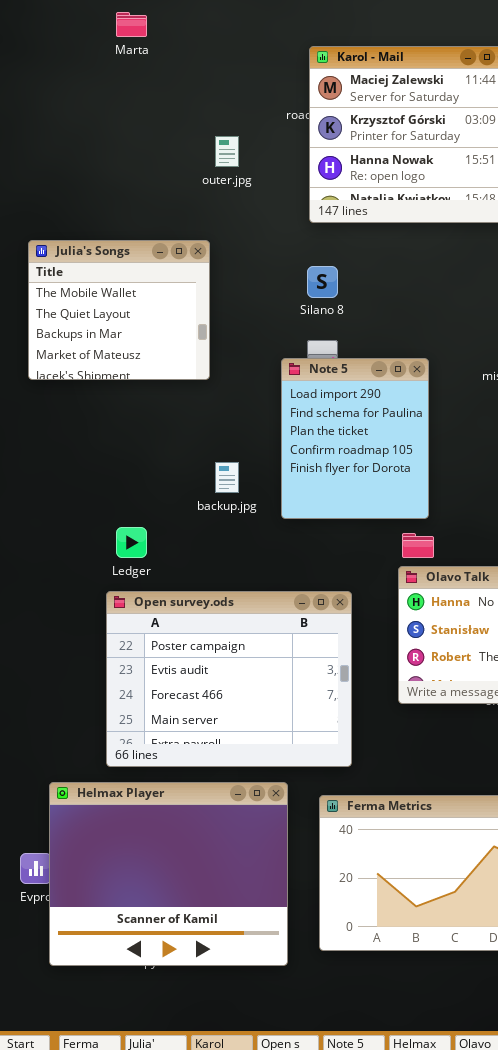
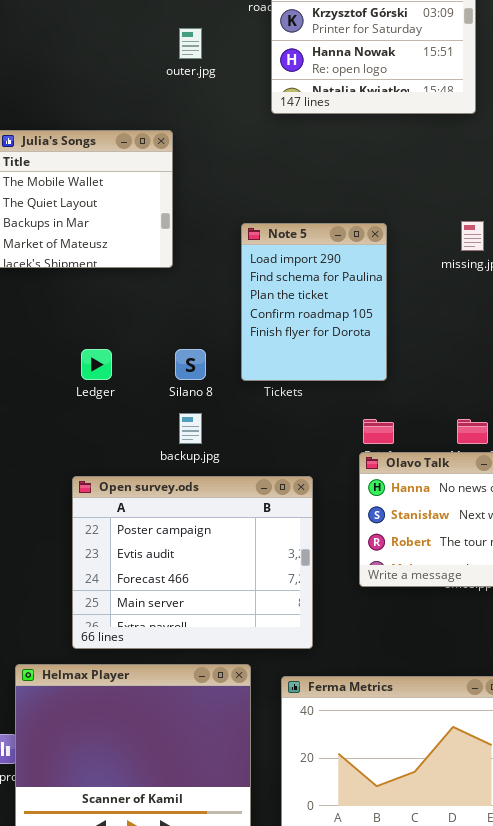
Silano 8: [307,266,338,298] -> [175,349,206,380], moved
Note 5: [281,358,429,519] -> [241,223,387,381], moved
backup.jpg: [215,462,239,493] -> [179,413,202,444], moved
Ledger: [116,527,147,558] -> [81,349,112,380], moved

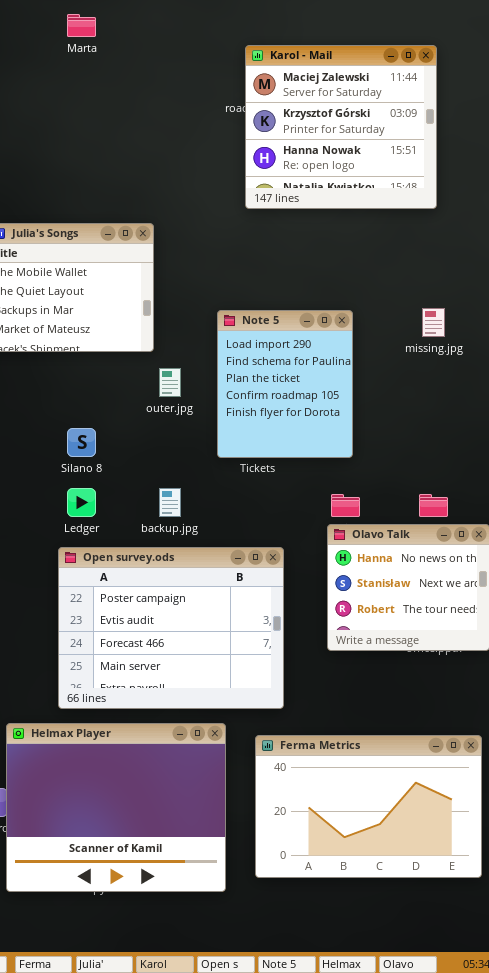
outer.jpg: [179,28,202,59] -> [159,368,181,397], moved
Ledger: [81,349,112,380] -> [67,488,96,517], moved
Silano 8: [175,349,206,380] -> [67,428,96,457], moved

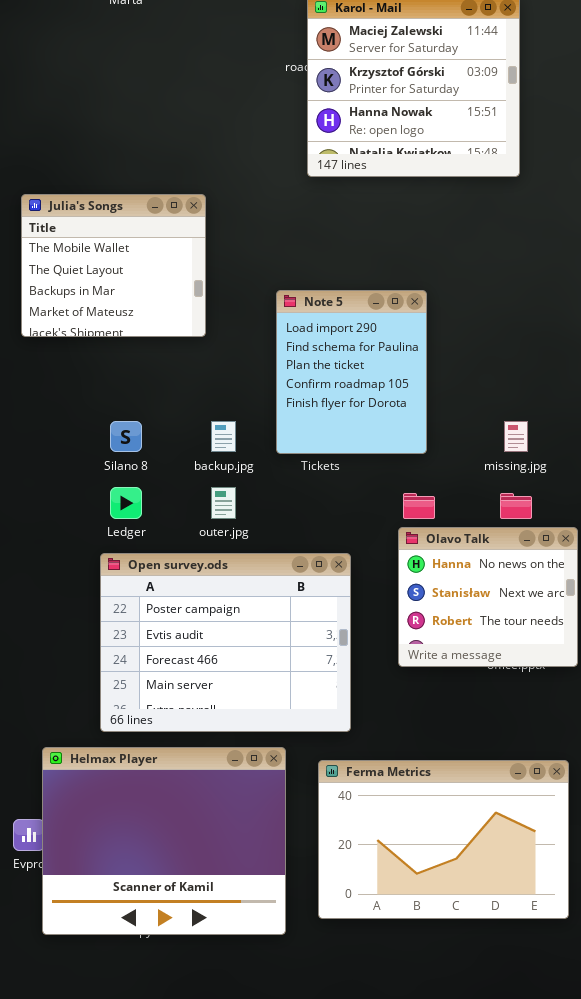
missing.jpg: [422,308,445,337] -> [504,421,528,452], moved
outer.jpg: [159,368,181,397] -> [211,487,236,519], moved
backup.jpg: [159,488,181,517] -> [211,421,236,452], moved

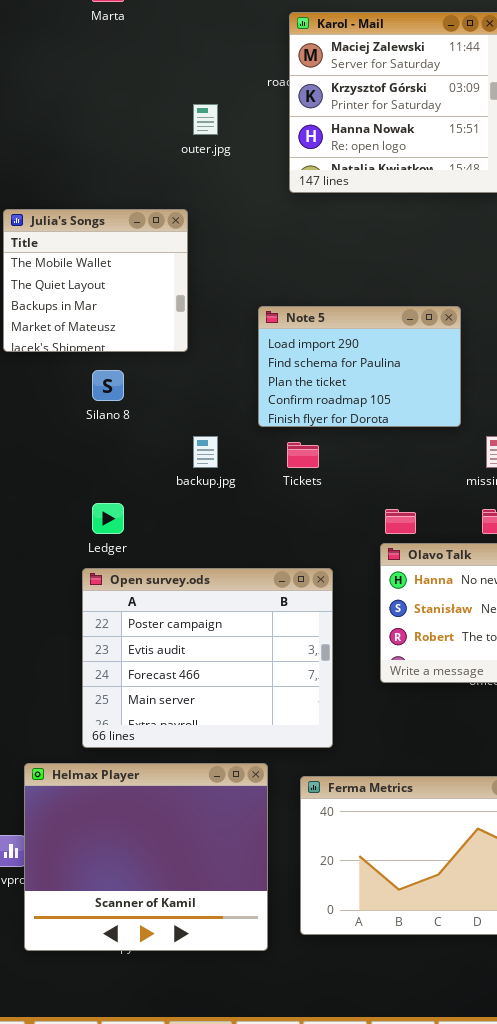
Note 5: [276,290,427,454] -> [258,306,461,427], resized
Silano 8: [110,421,142,452] -> [92,370,124,401], moved
outer.jpg: [211,487,236,519] -> [193,104,218,135], moved

